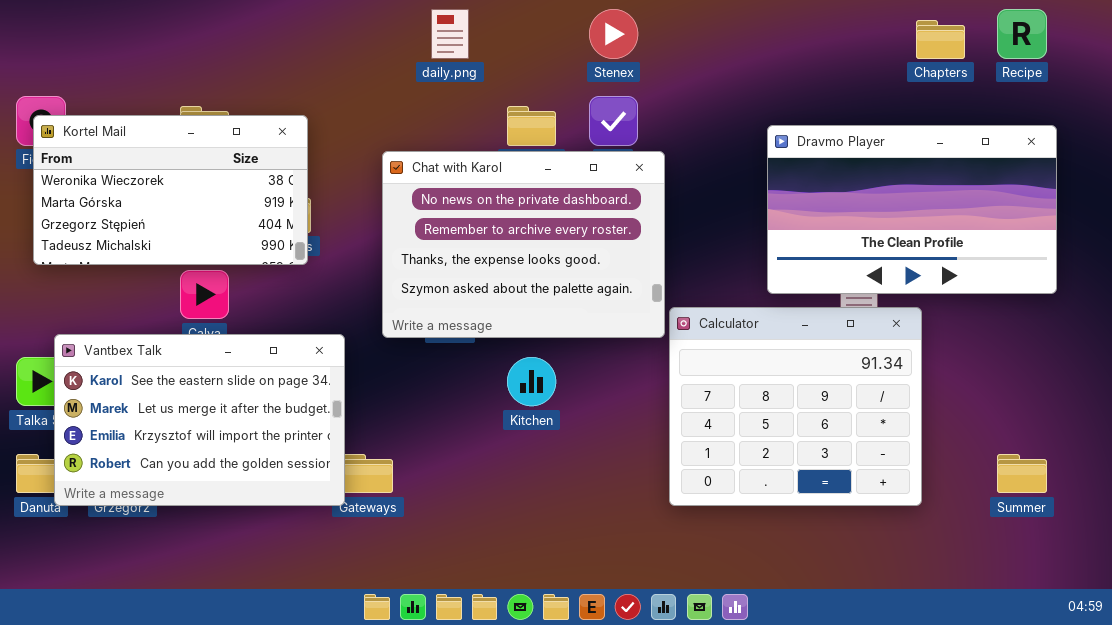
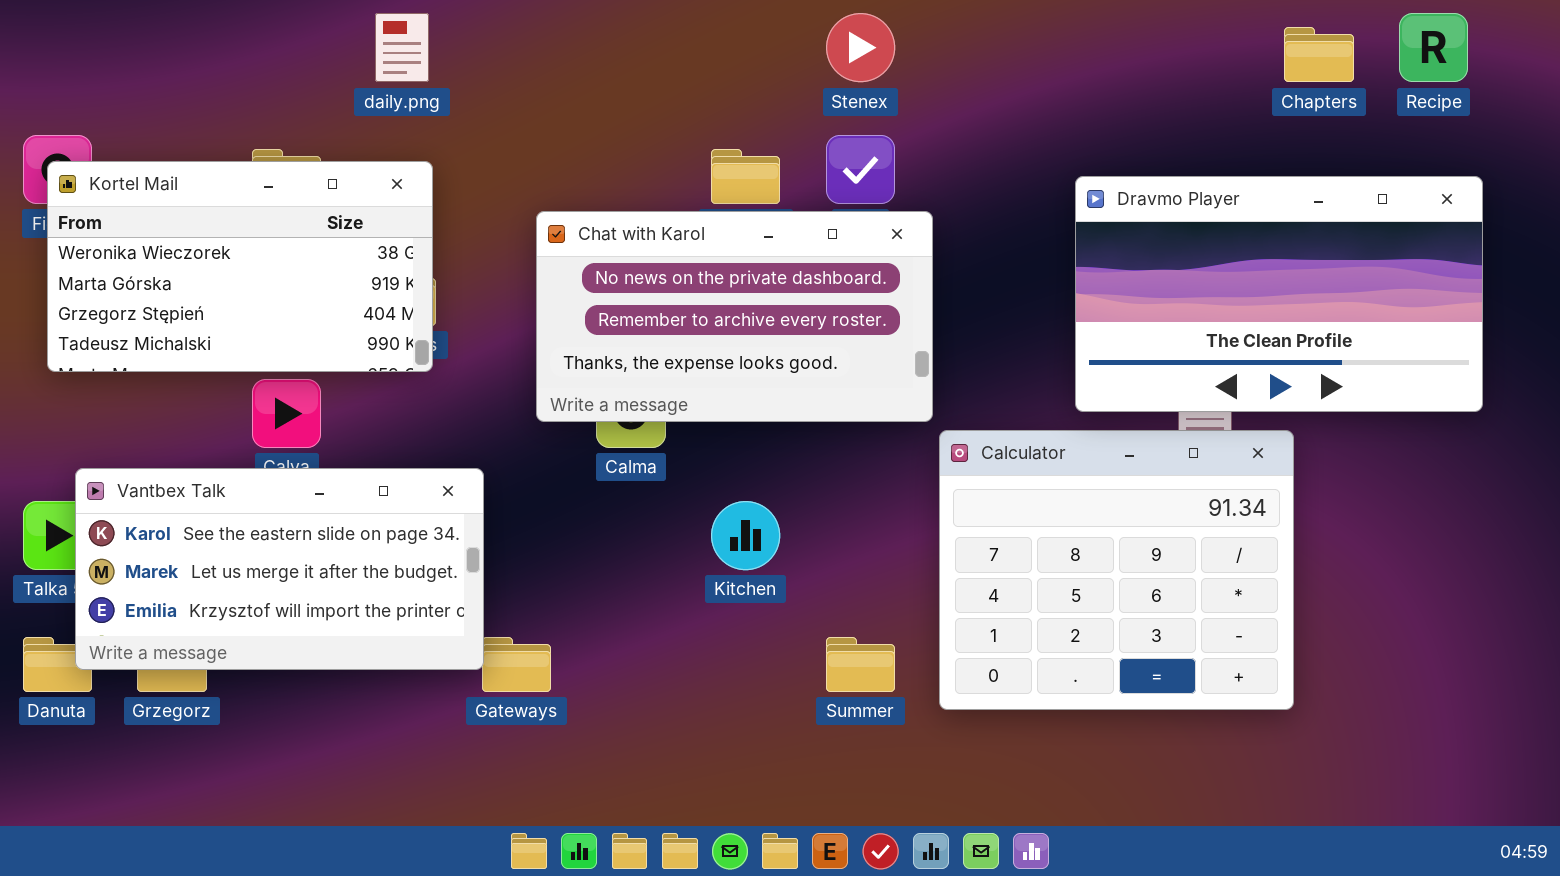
daily.png: [431,9,469,59] -> [375,13,429,82], moved
Chat with Karol: [382,151,665,338] -> [536,211,933,422], resized
Vantbex Talk: [54,334,345,506] -> [75,468,484,670], resized
Summer: [997,454,1047,493] -> [826,637,895,692], moved

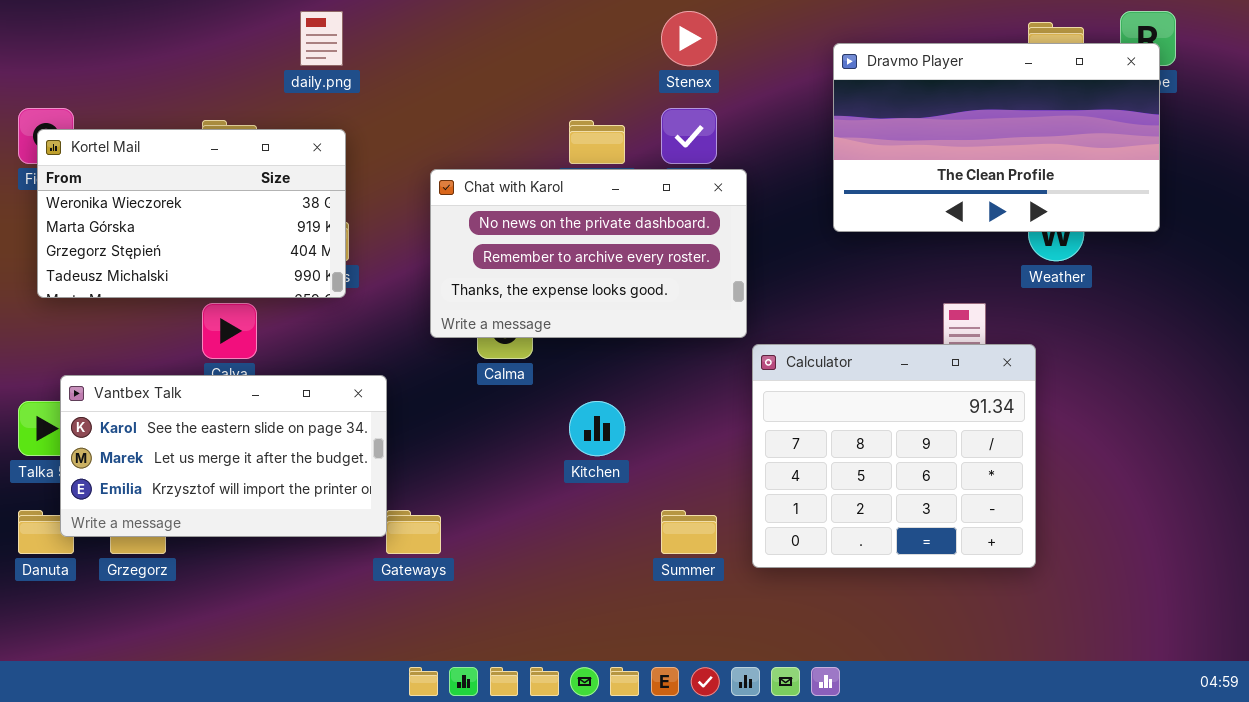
Dravmo Player: [1075,176,1483,412] -> [833,43,1160,232], moved

